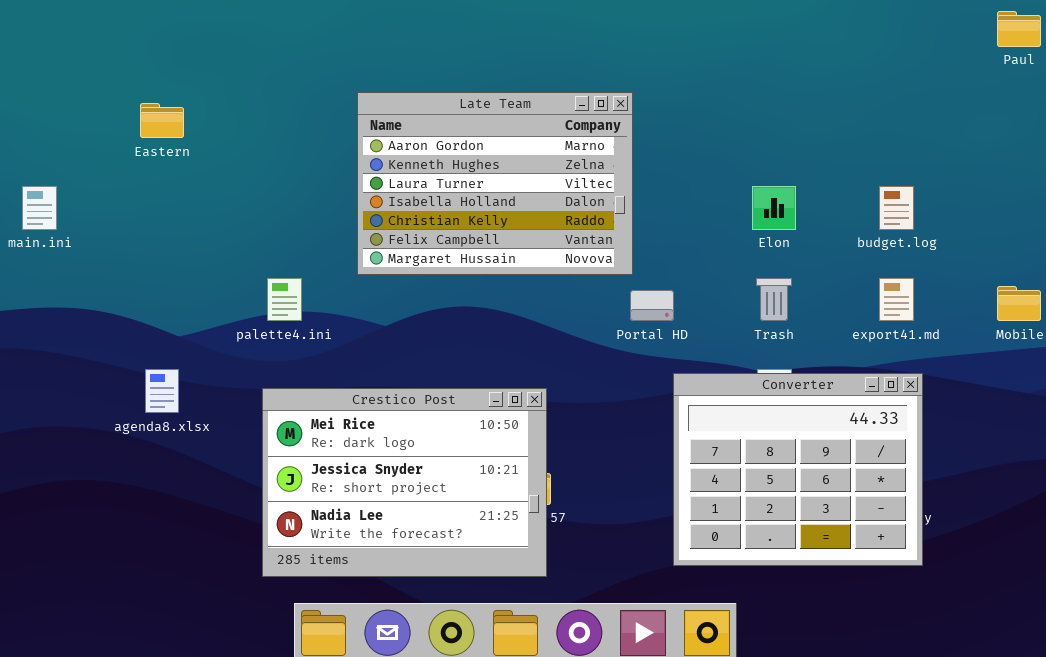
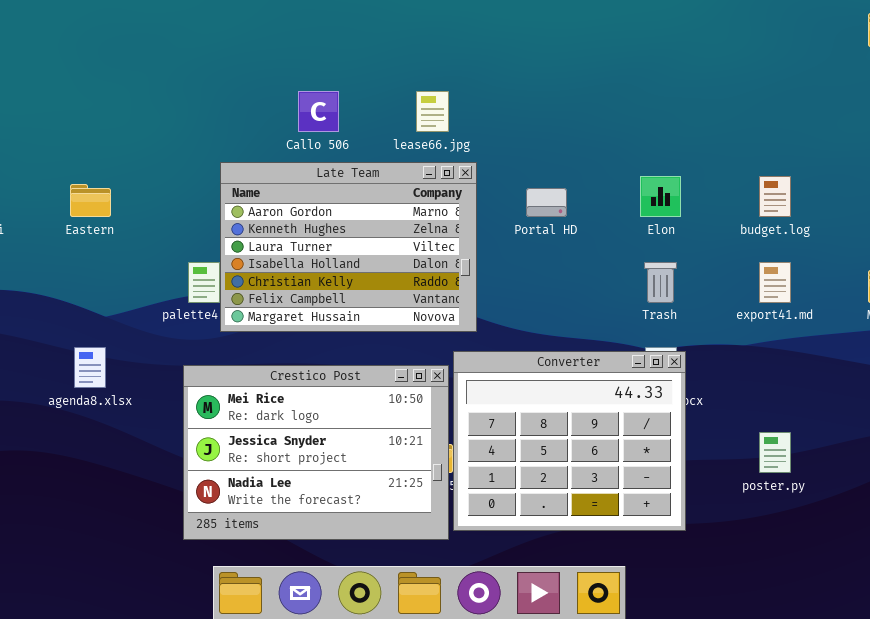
Late Team: [357,92,633,275] -> [220,162,477,332], moved
Eastern: [140,103,184,138] -> [70,184,111,217], moved
Portal HD: [630,290,674,321] -> [526,188,567,217], moved
Converter: [673,373,923,566] -> [453,351,686,531], moved

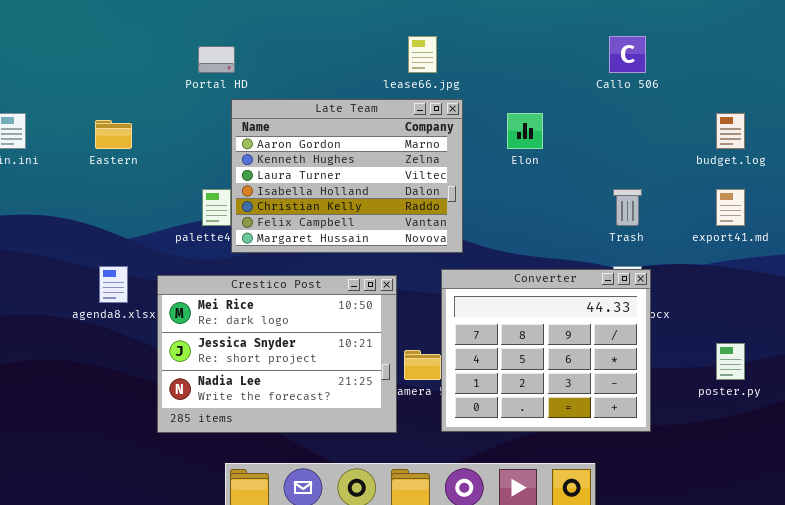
Callo 506: [298,91,339,132] -> [609,36,646,73], moved
Elon: [640,176,681,217] -> [507,113,543,149], moved
Portal HD: [526,188,567,217] -> [198,46,235,73], moved
Crestico Post: [183,365,449,540] -> [157,275,397,433], moved

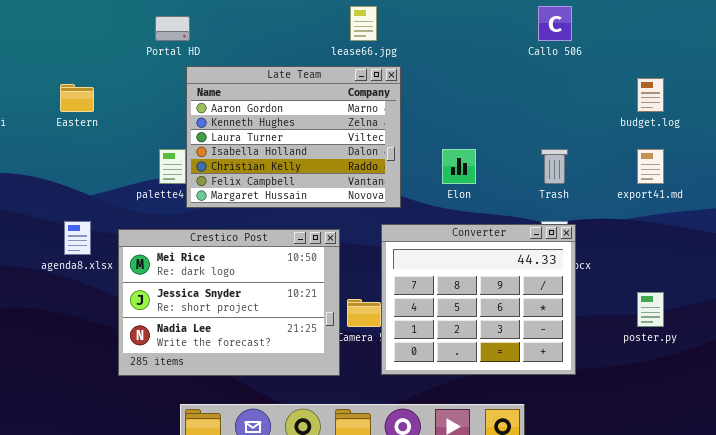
Elon: [507,113,543,149] -> [442,149,476,184], moved

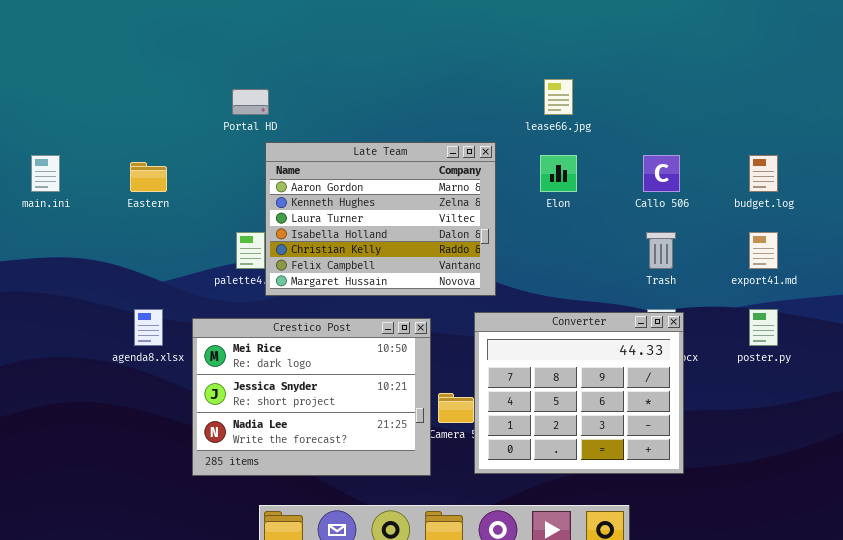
lease66.jpg: [350,6,377,41] -> [544,79,573,115], moved
Callo 506: [538,6,572,41] -> [643,155,680,192], moved
Elon: [442,149,476,184] -> [540,155,577,192], moved
poster.py: [637,292,664,327] -> [749,309,778,346], moved

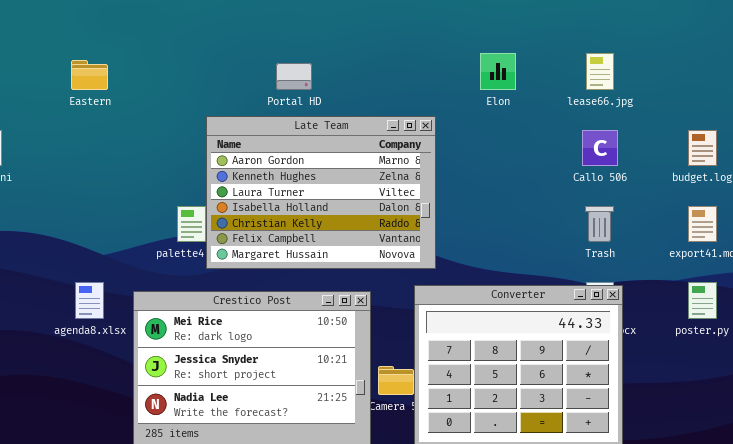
lease66.jpg: [544,79,573,115] -> [586,53,614,90], moved
Portal HD: [232,89,269,115] -> [276,63,312,90], moved
Elon: [540,155,577,192] -> [480,53,516,90], moved
Eastern: [130,162,167,192] -> [71,60,108,90], moved

